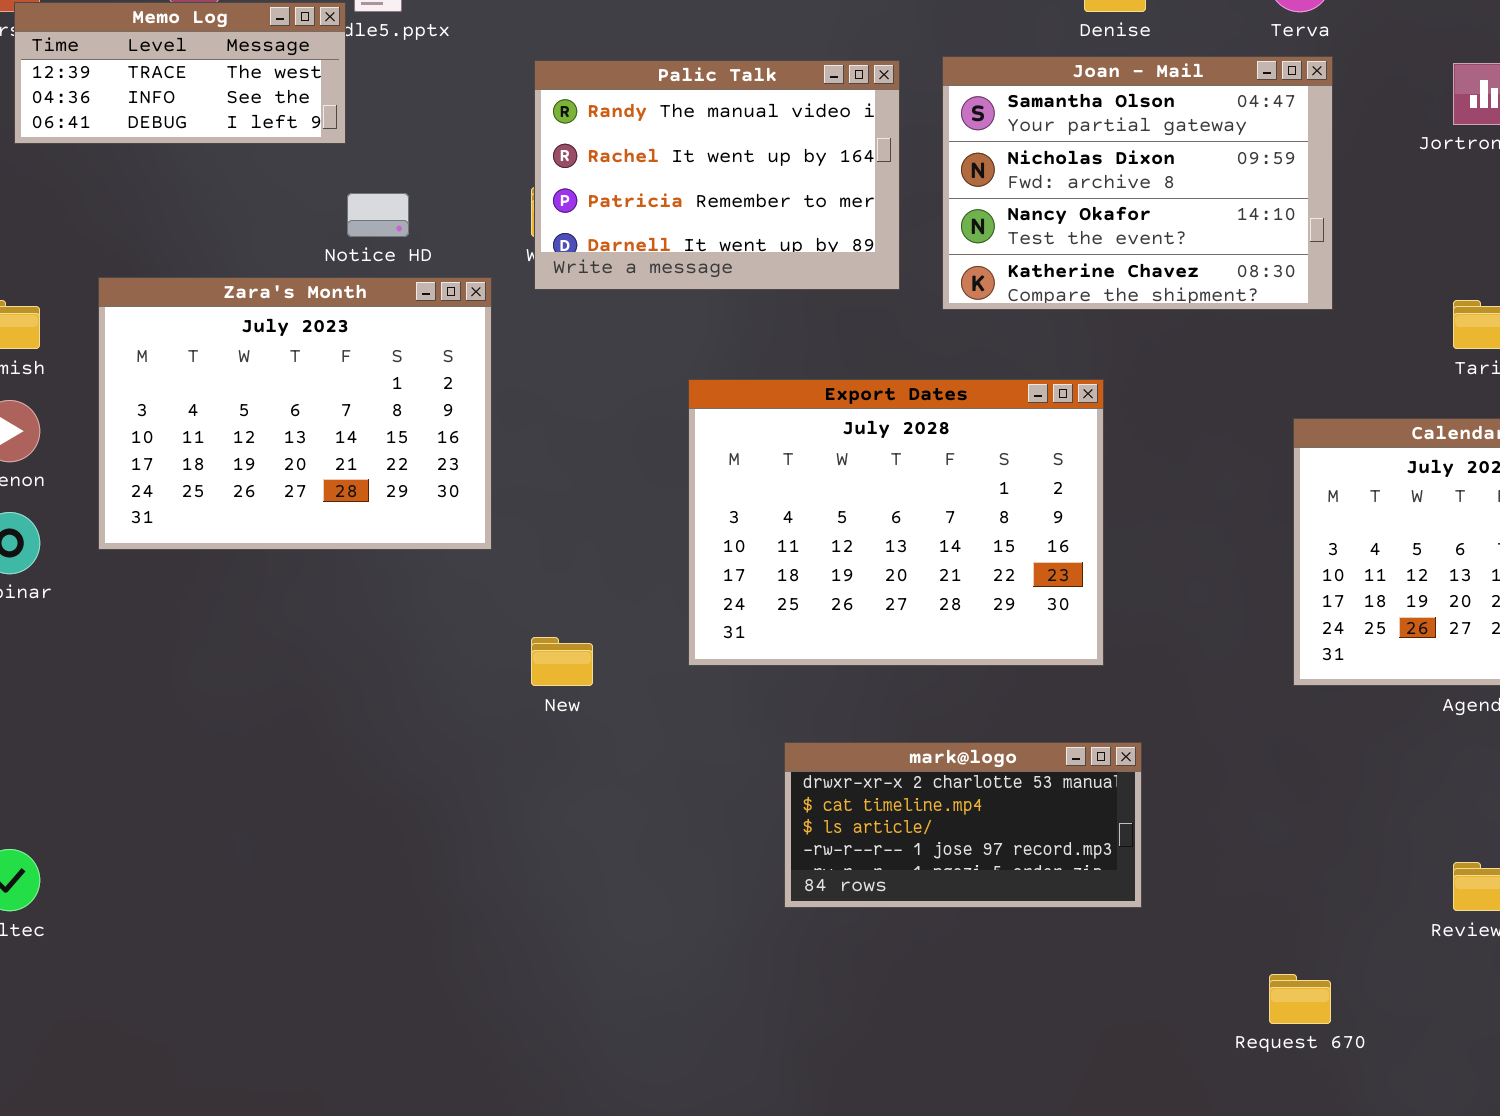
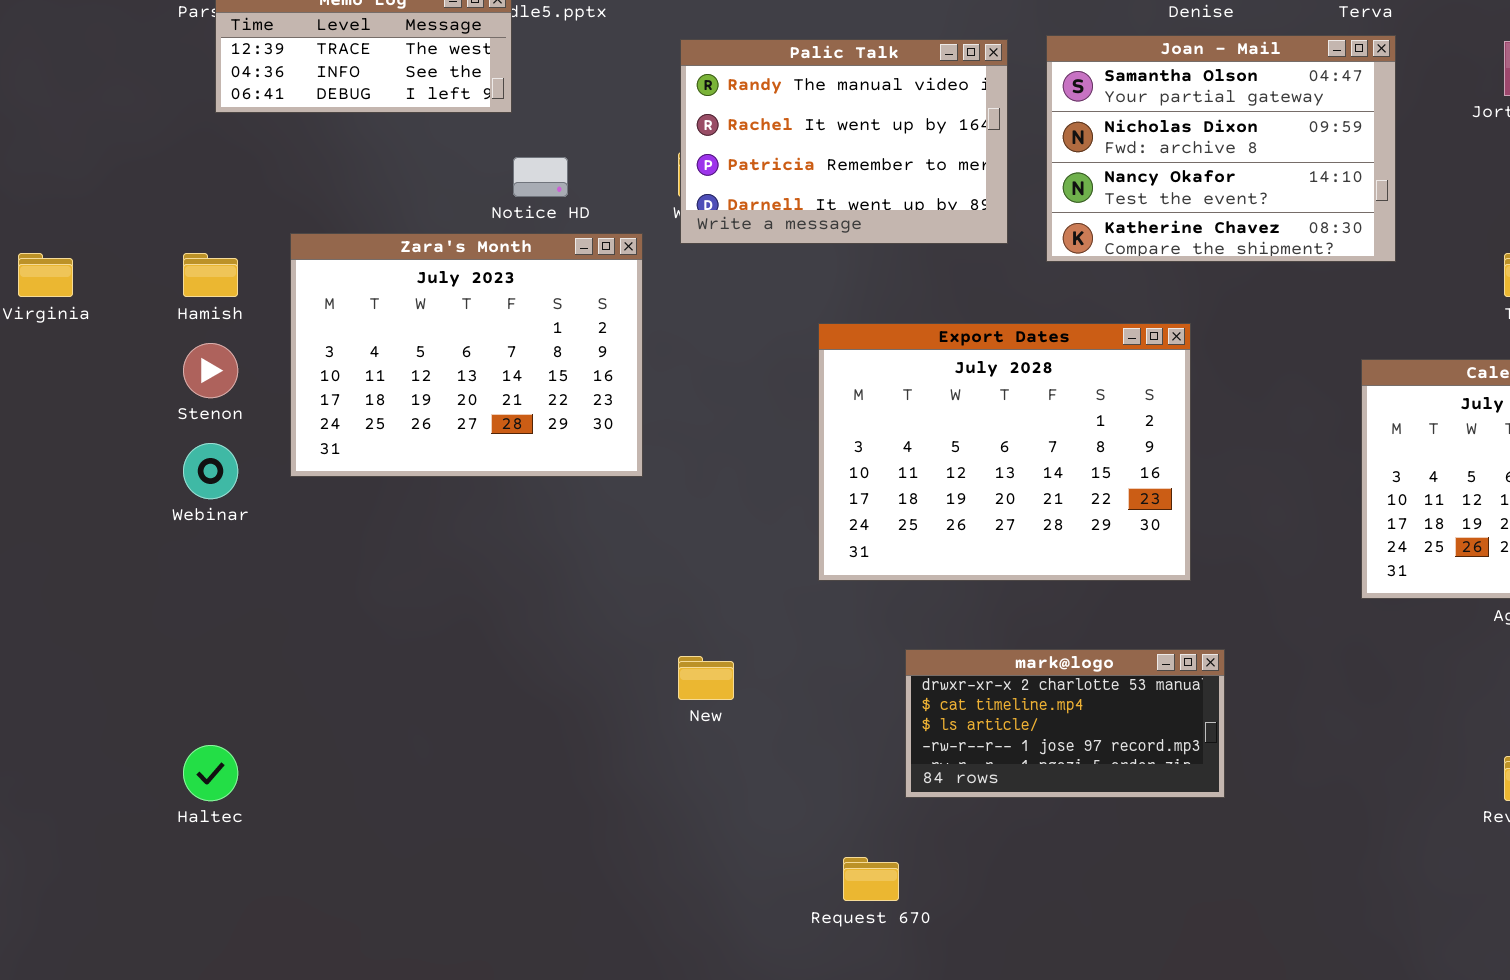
New: [531,637,593,686] -> [678,656,734,700], moved
Request 670: [1269,974,1331,1024] -> [843,857,899,901], moved

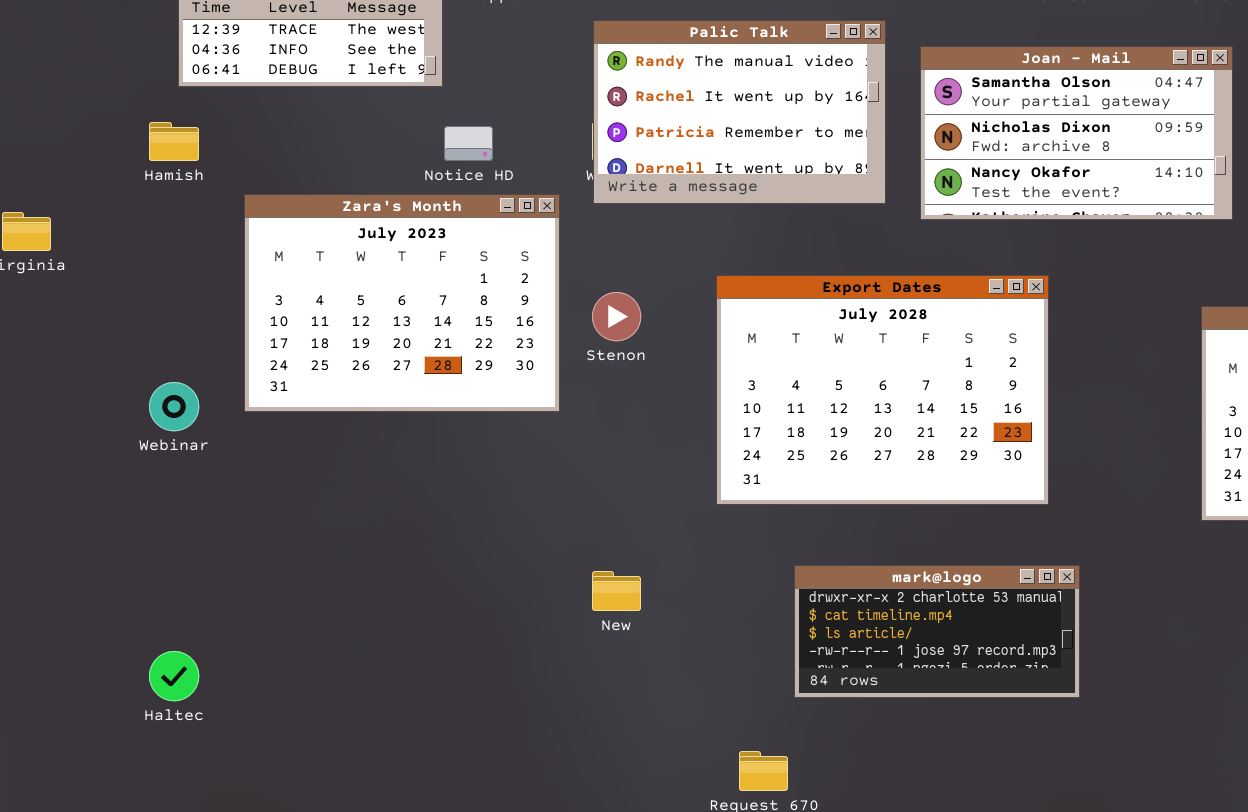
Joan - Mail: [1046,35,1396,262] -> [920,46,1233,220], resized
Hamish: [183,253,238,297] -> [149,122,199,161], moved
Stenon: [183,343,238,398] -> [592,292,641,341], moved

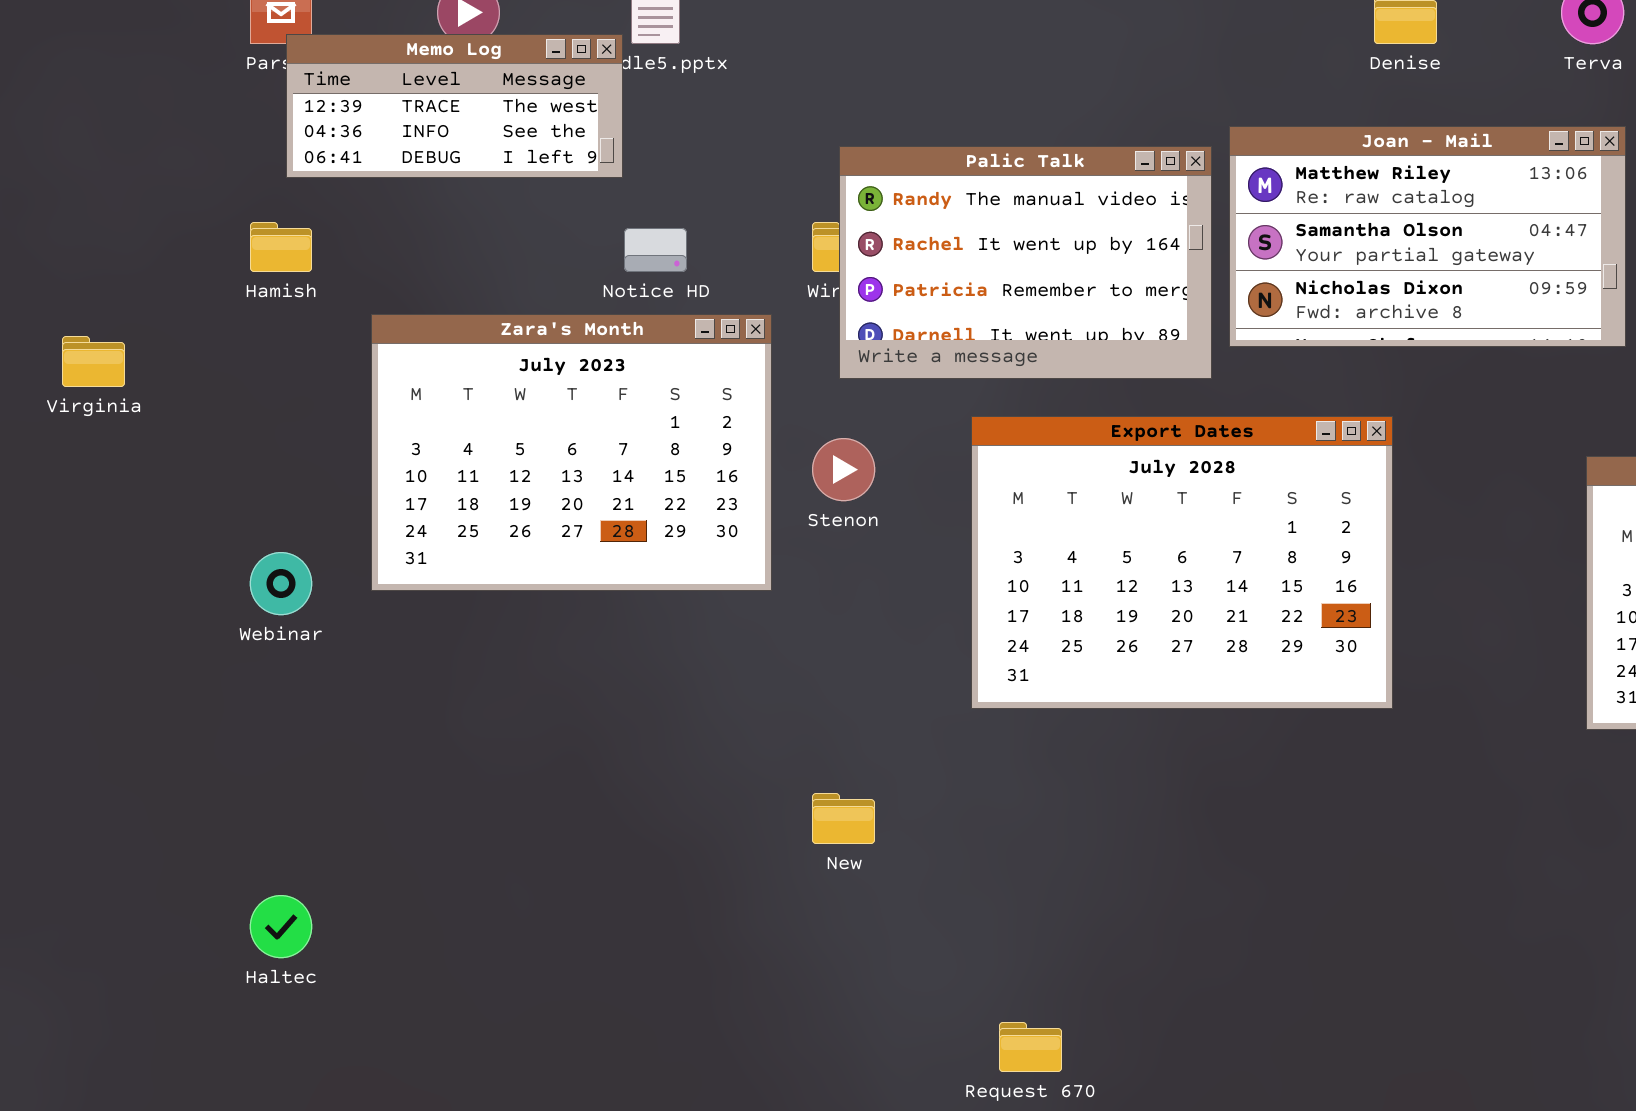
Palic Talk: [593,20,886,204] -> [839,146,1212,379], moved
Joan - Mail: [920,46,1233,220] -> [1229,126,1626,347], scrolled up 1 row
mark@logo: [794,565,1080,698] -> none, closed

